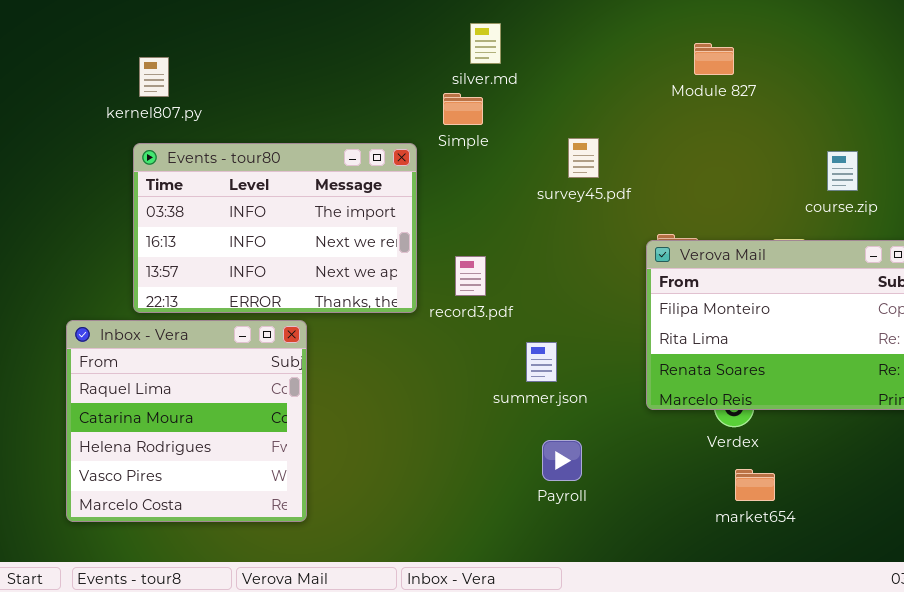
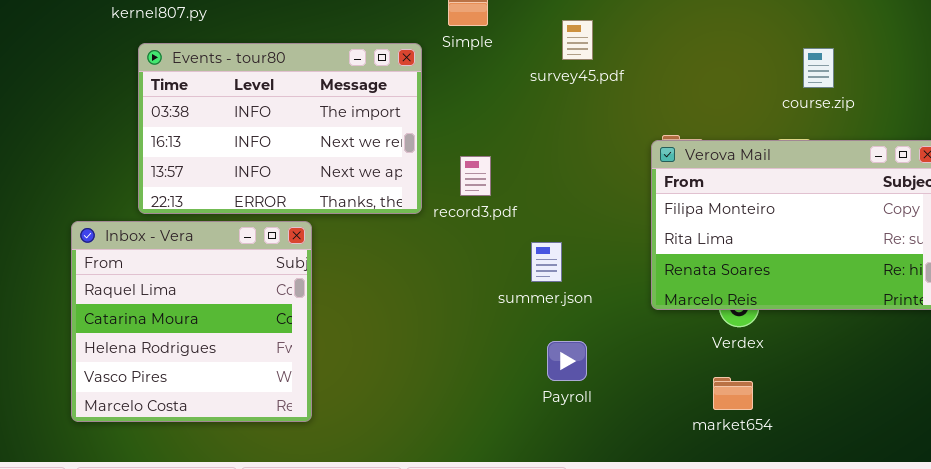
survey45.pdf: [568,138,599,178] -> [562,20,593,60], moved
course.zip: [827,151,858,191] -> [803,48,834,88], moved
market654: [735,469,775,501] -> [713,377,753,410], moved

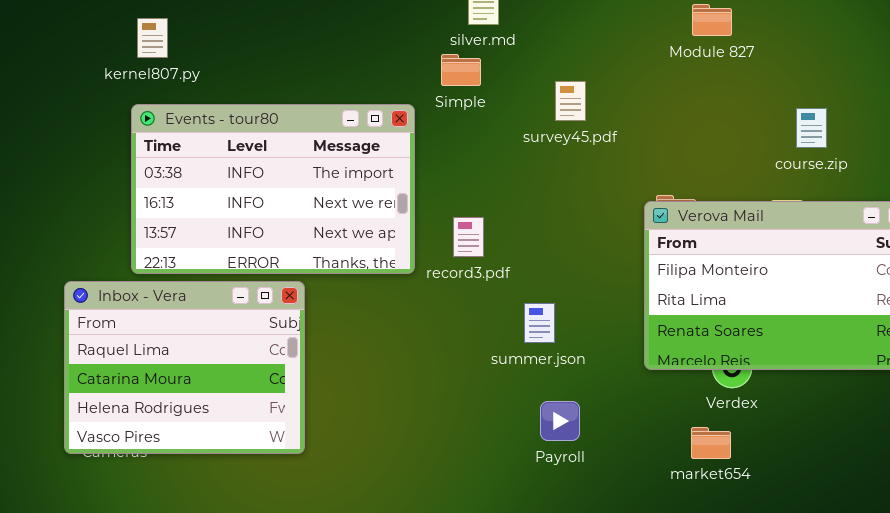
Inbox - Vera: [71,221,312,422] -> [64,281,305,454], resized
market654: [713,377,753,410] -> [691,427,731,459], moved

